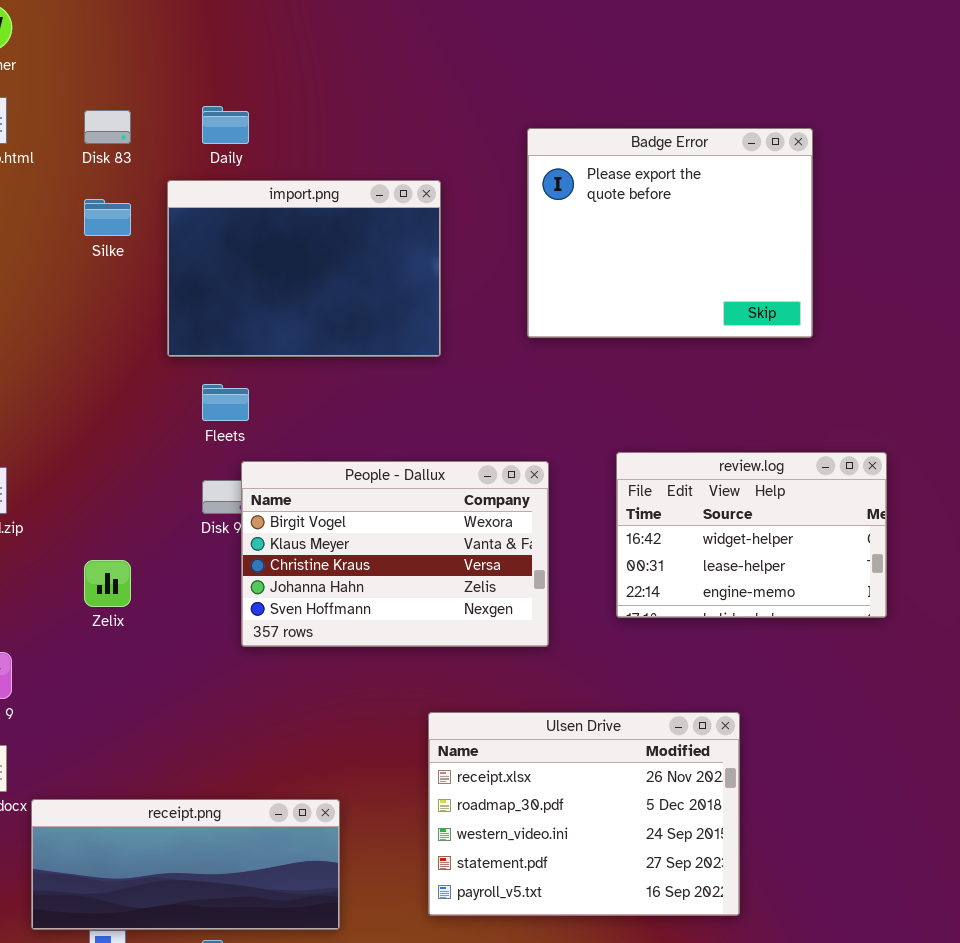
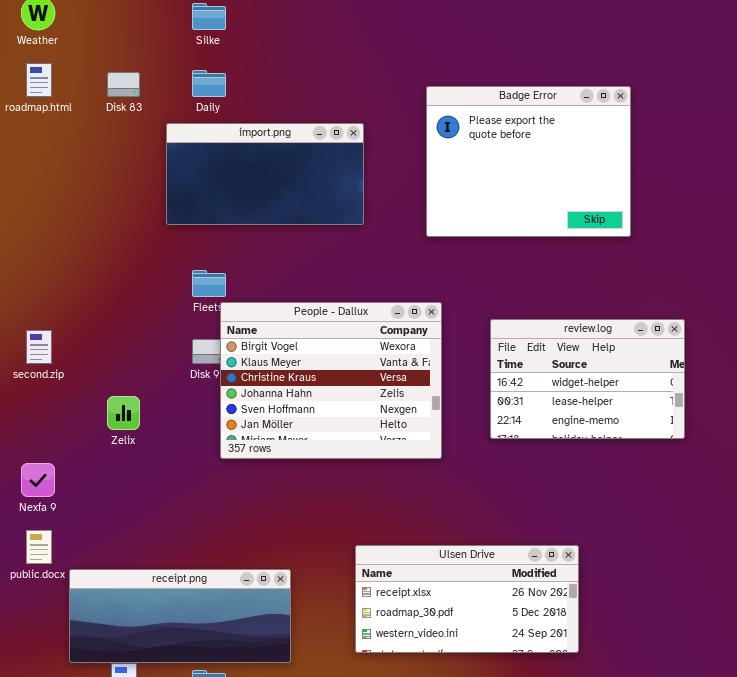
import.png: [167,180,441,357] -> [166,123,364,225], resized
Silke: [84,199,131,236] -> [192,3,226,30], moved
People - Dallux: [241,461,549,647] -> [220,302,442,459], resized
Ulsen Drive: [428,712,740,916] -> [355,545,579,653], resized

